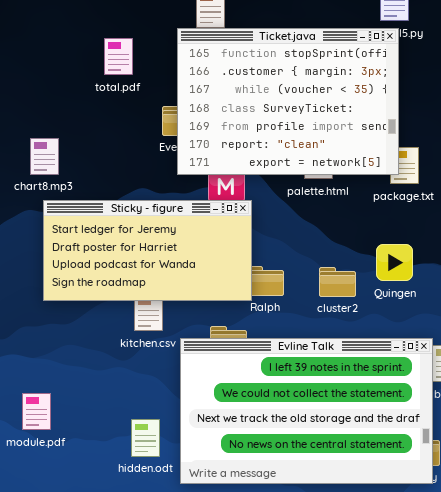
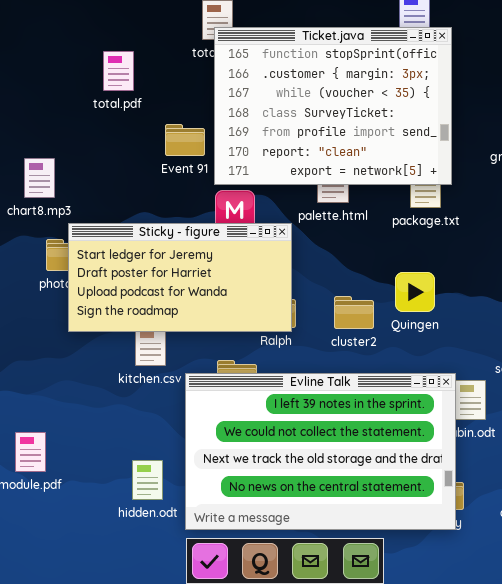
Ticket.java: [177,28,399,175] -> [214,27,452,185], moved
Sticky - figure: [43,200,252,301] -> [68,223,292,332], moved

